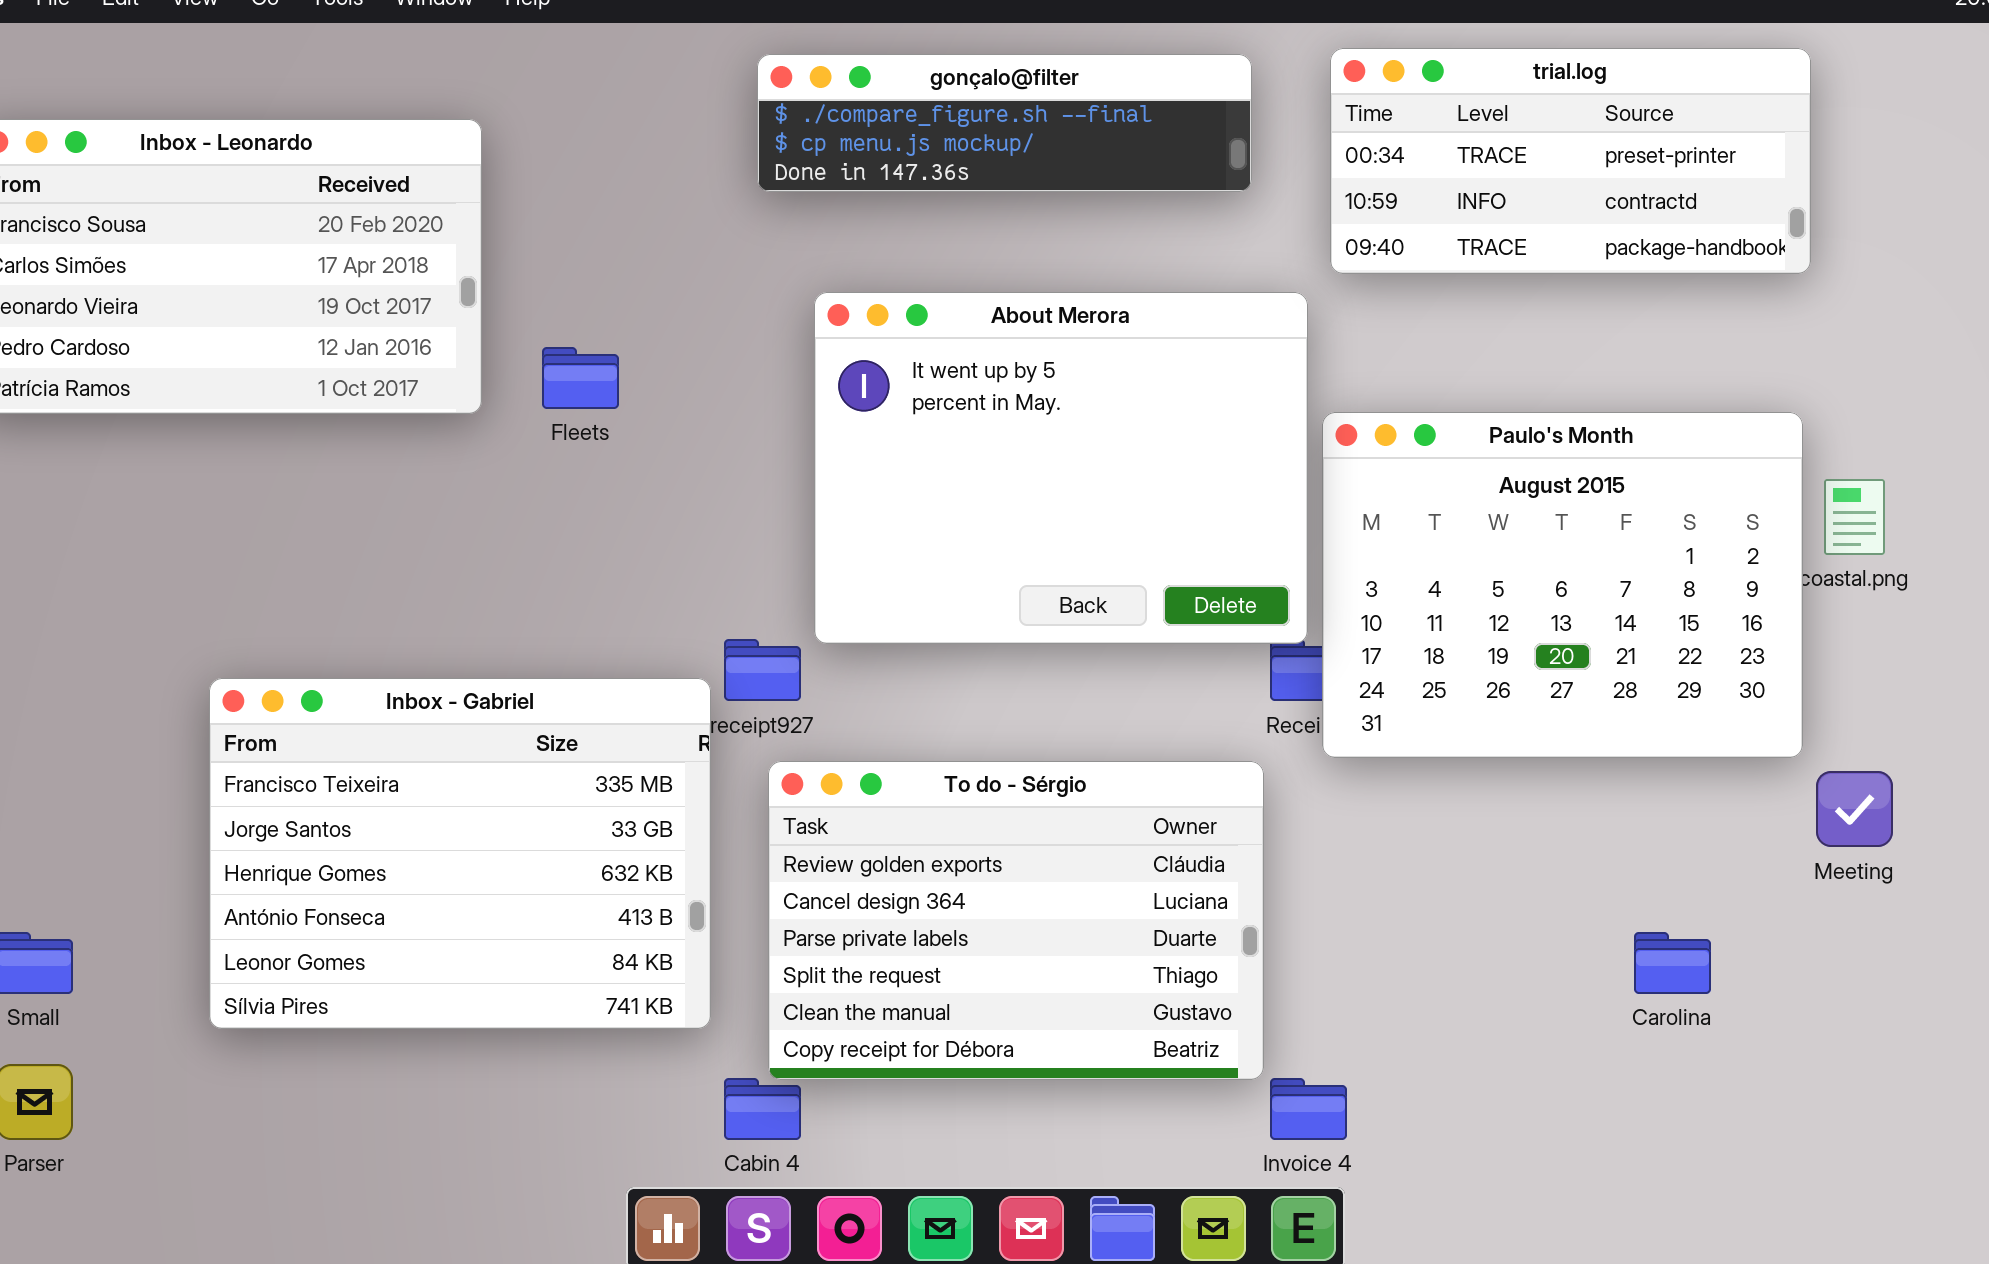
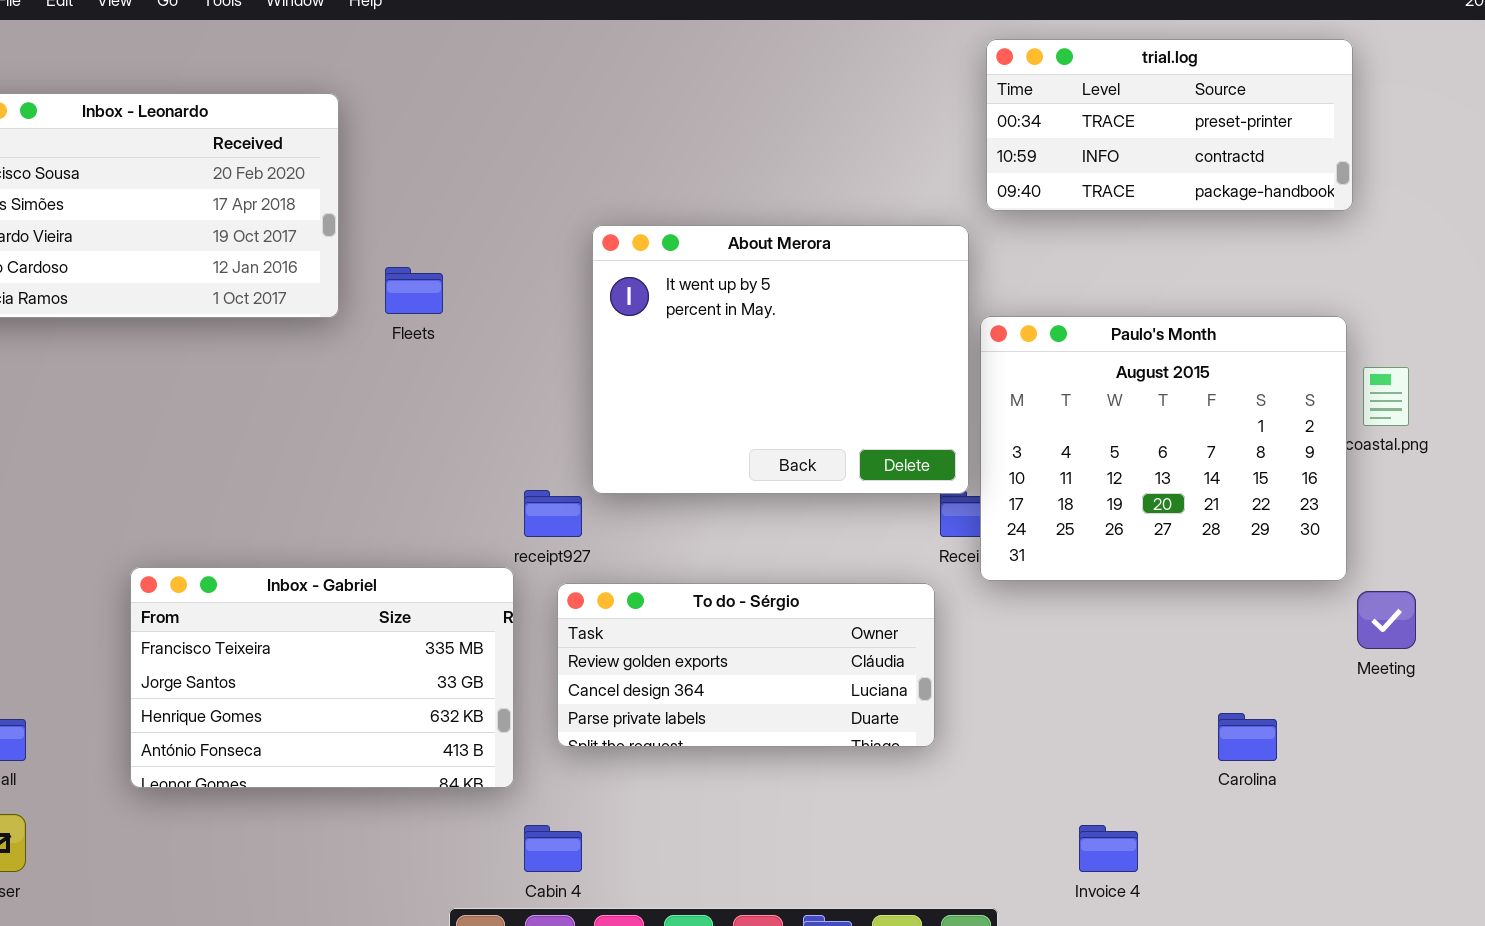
gonçalo@filter: [757,54,1252,192] -> none, closed
Inbox - Gabriel: [209,678,711,1029] -> [130,567,514,788], resized
To do - Sérgio: [768,761,1264,1080] -> [557,583,935,747], resized
Invoice 4: [1270,1078,1347,1140] -> [1079,825,1138,872], moved

